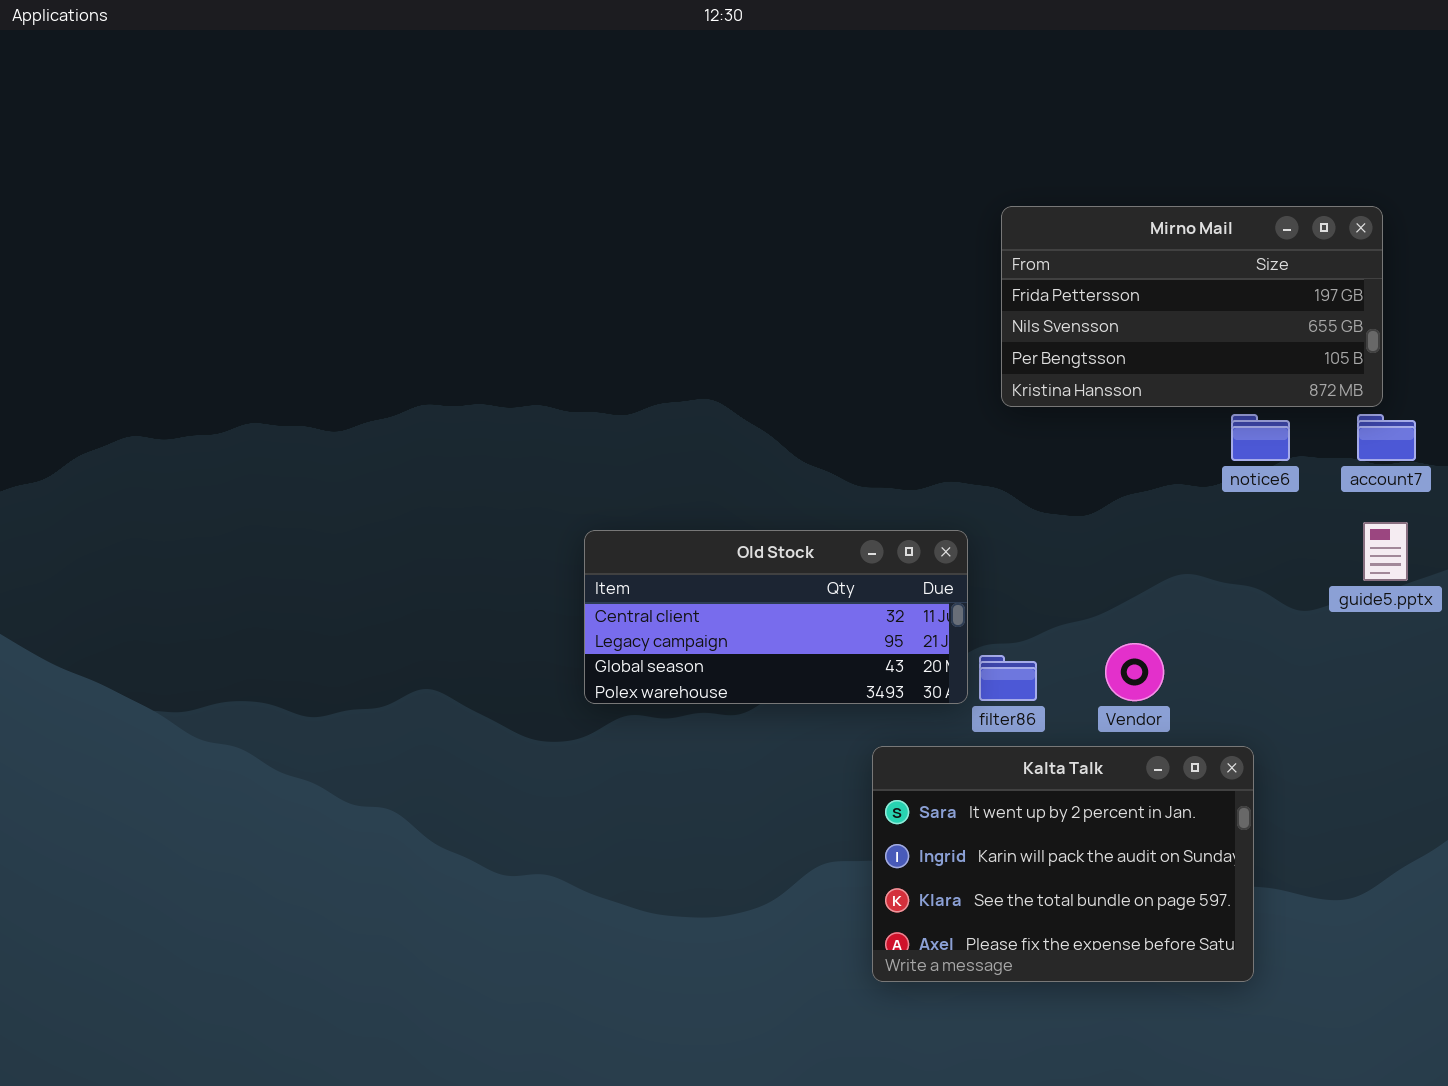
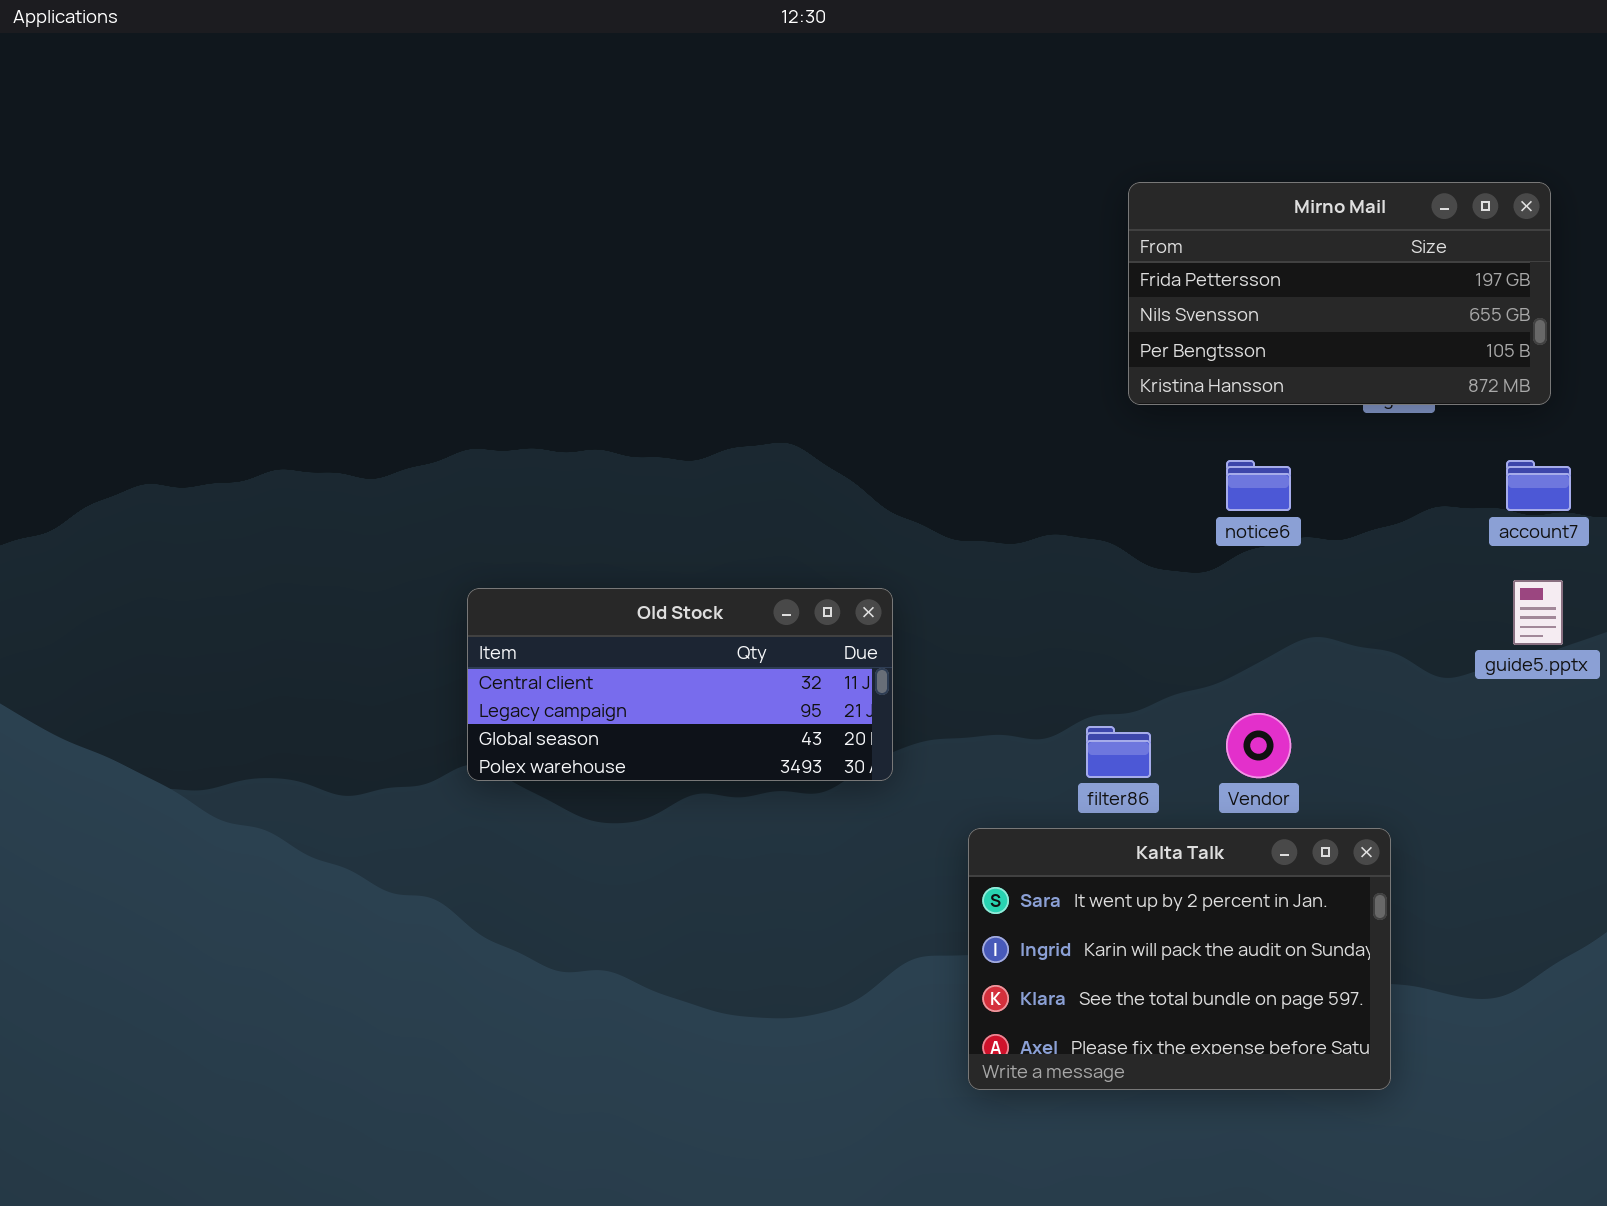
Mirno Mail: [1001,206,1383,407] -> [1128,182,1551,405], moved
notice6: [1231,414,1290,461] -> [1226,460,1291,511], moved
Old Stock: [584,530,968,704] -> [467,588,893,781], moved

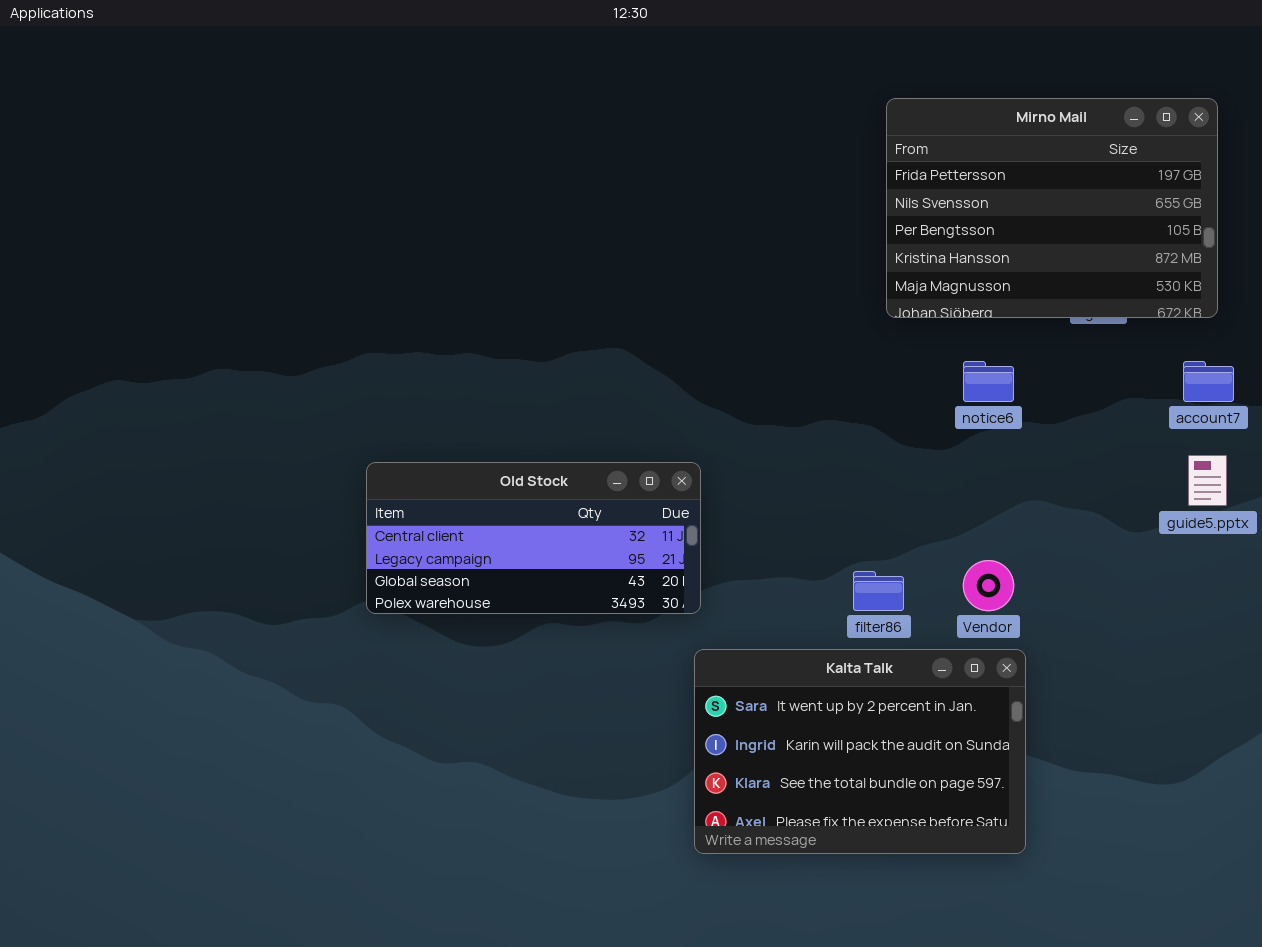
Mirno Mail: [1128,182,1551,405] -> [886,98,1218,318], resized
Kalta Talk: [968,828,1391,1090] -> [694,649,1026,854], moved

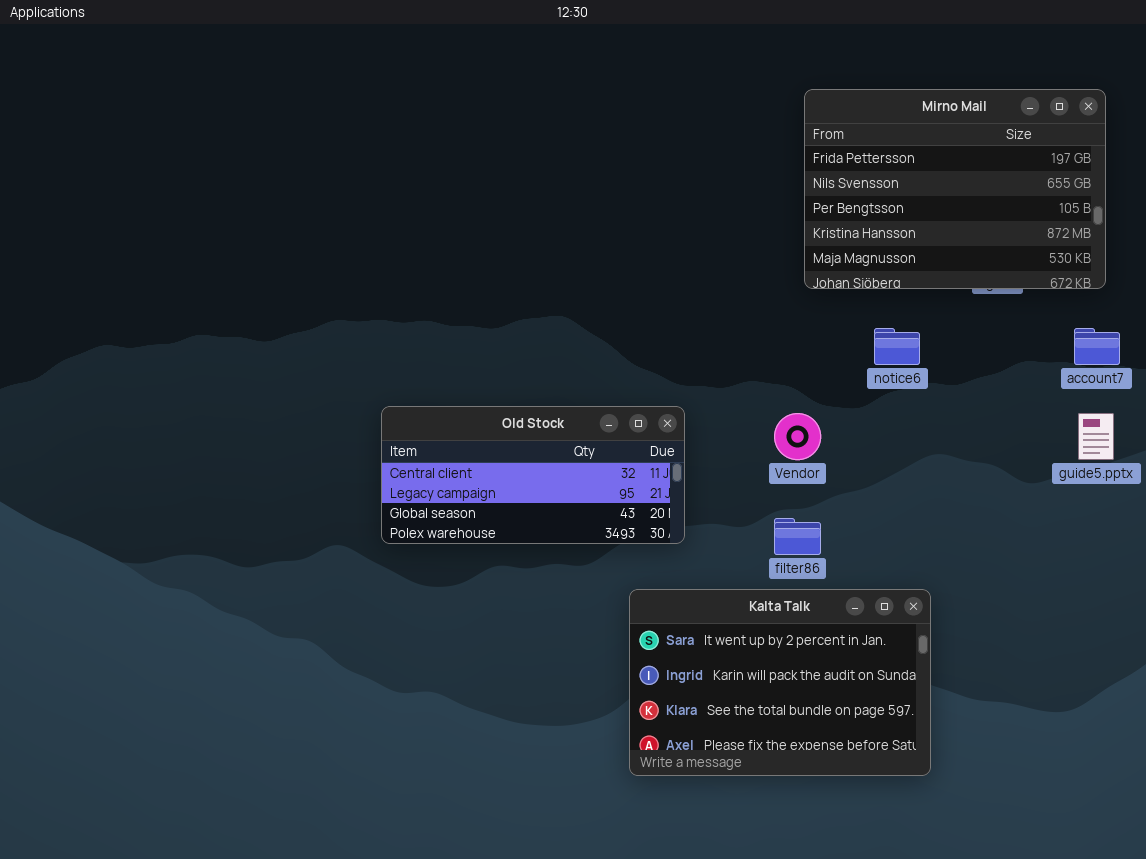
Old Stock: [366,462,701,614] -> [381,406,685,544], moved
Vendor: [963,560,1014,611] -> [774,413,821,460], moved

